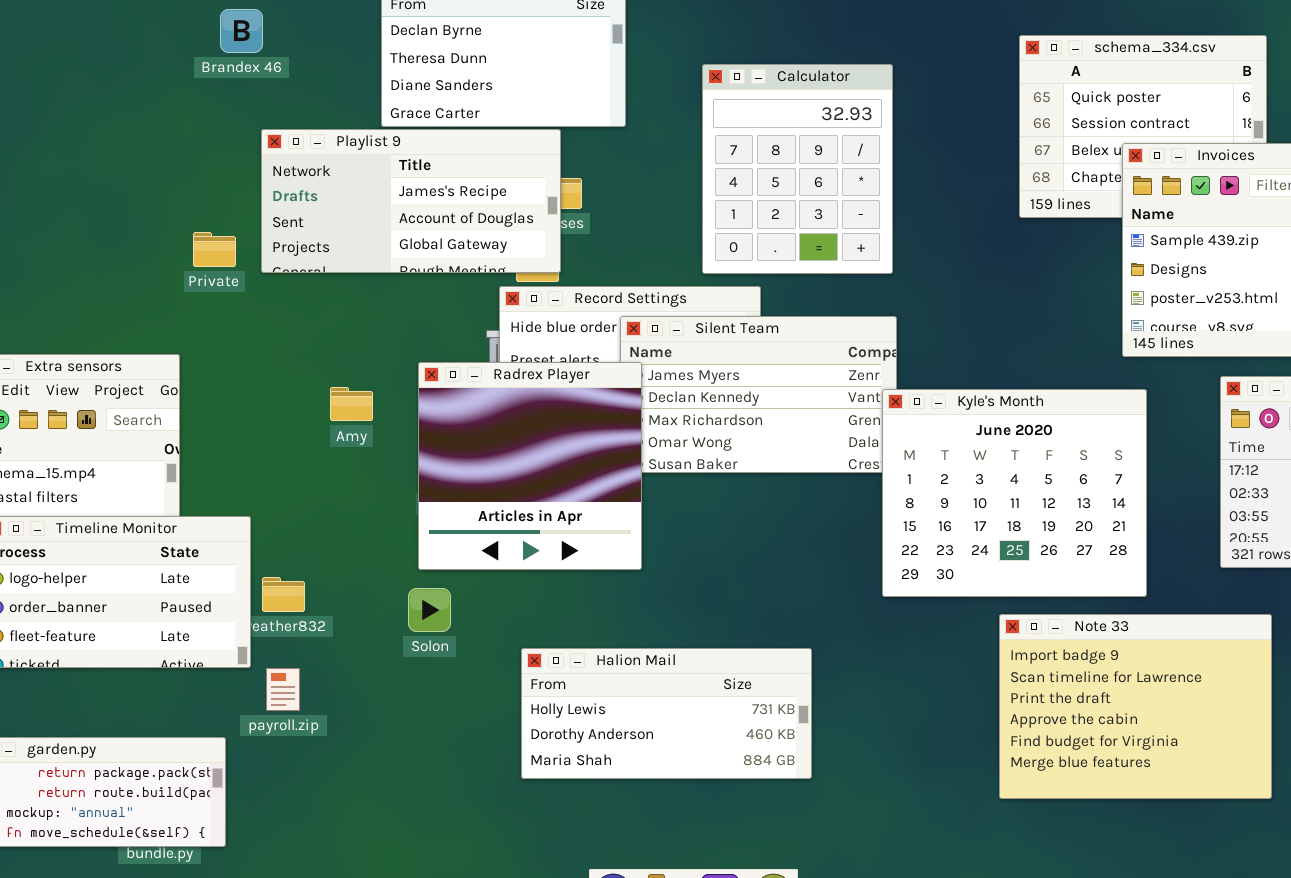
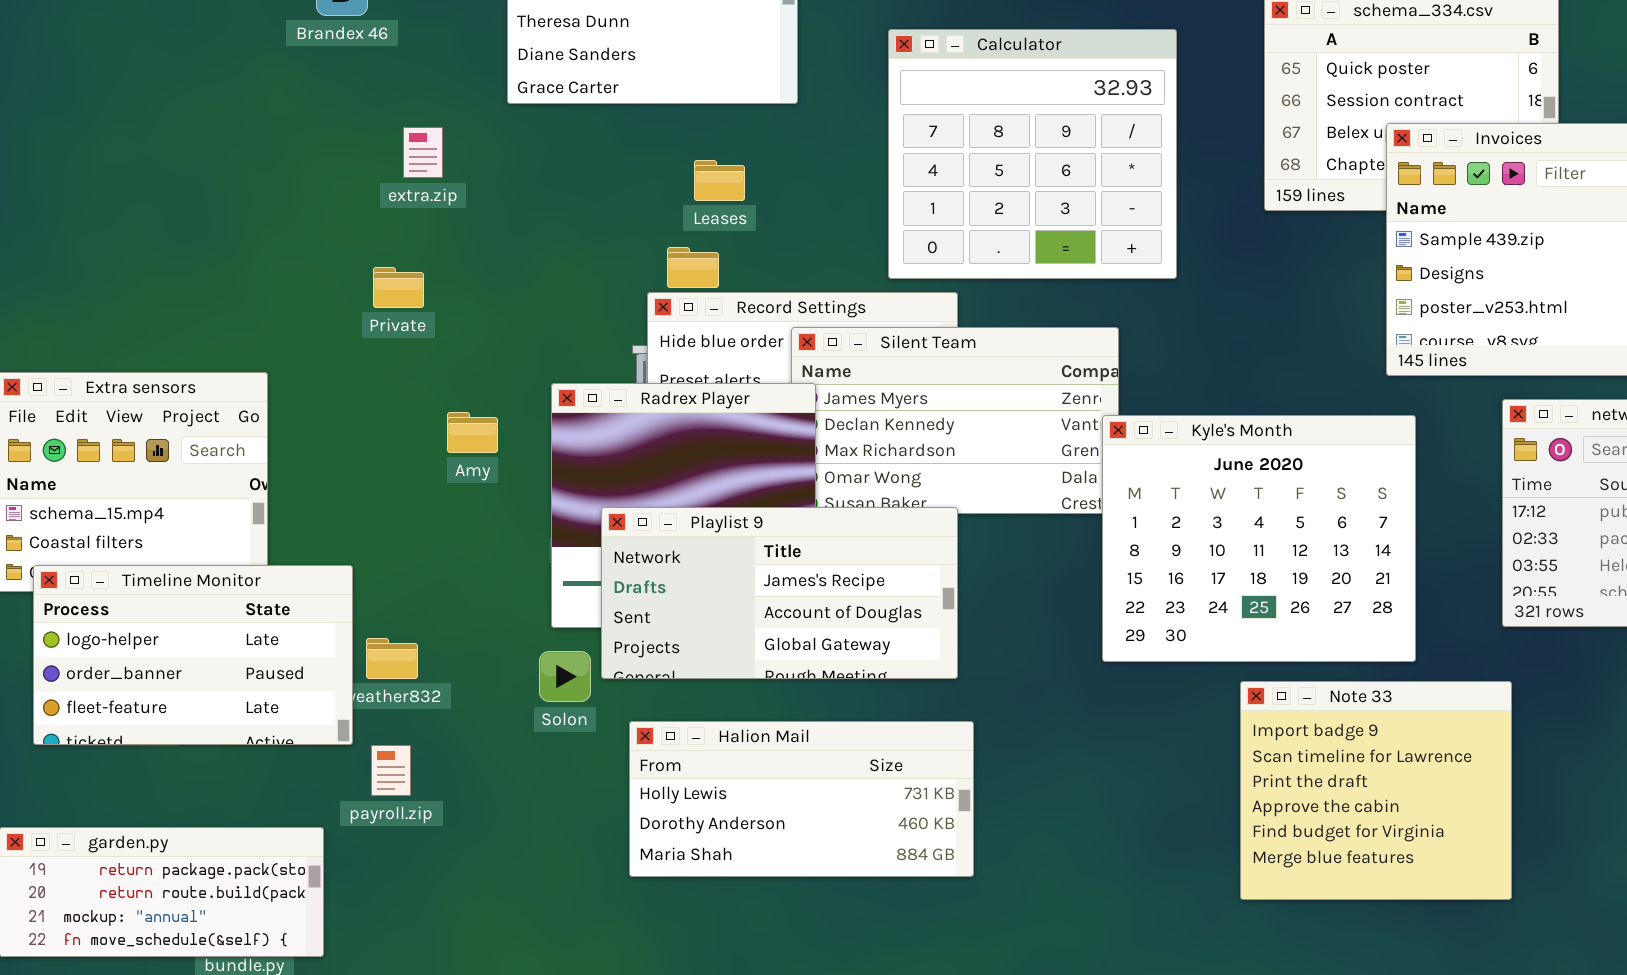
Calculator: [702,64,893,274] -> [888,29,1177,279], resized
Playlist 9: [261,129,561,273] -> [601,507,958,679], moved
Private: [193,232,236,267] -> [373,267,424,308], moved
Note 33: [999,614,1272,799] -> [1240,681,1512,900], resized
Halion Mail: [521,648,812,779] -> [629,721,974,877], moved

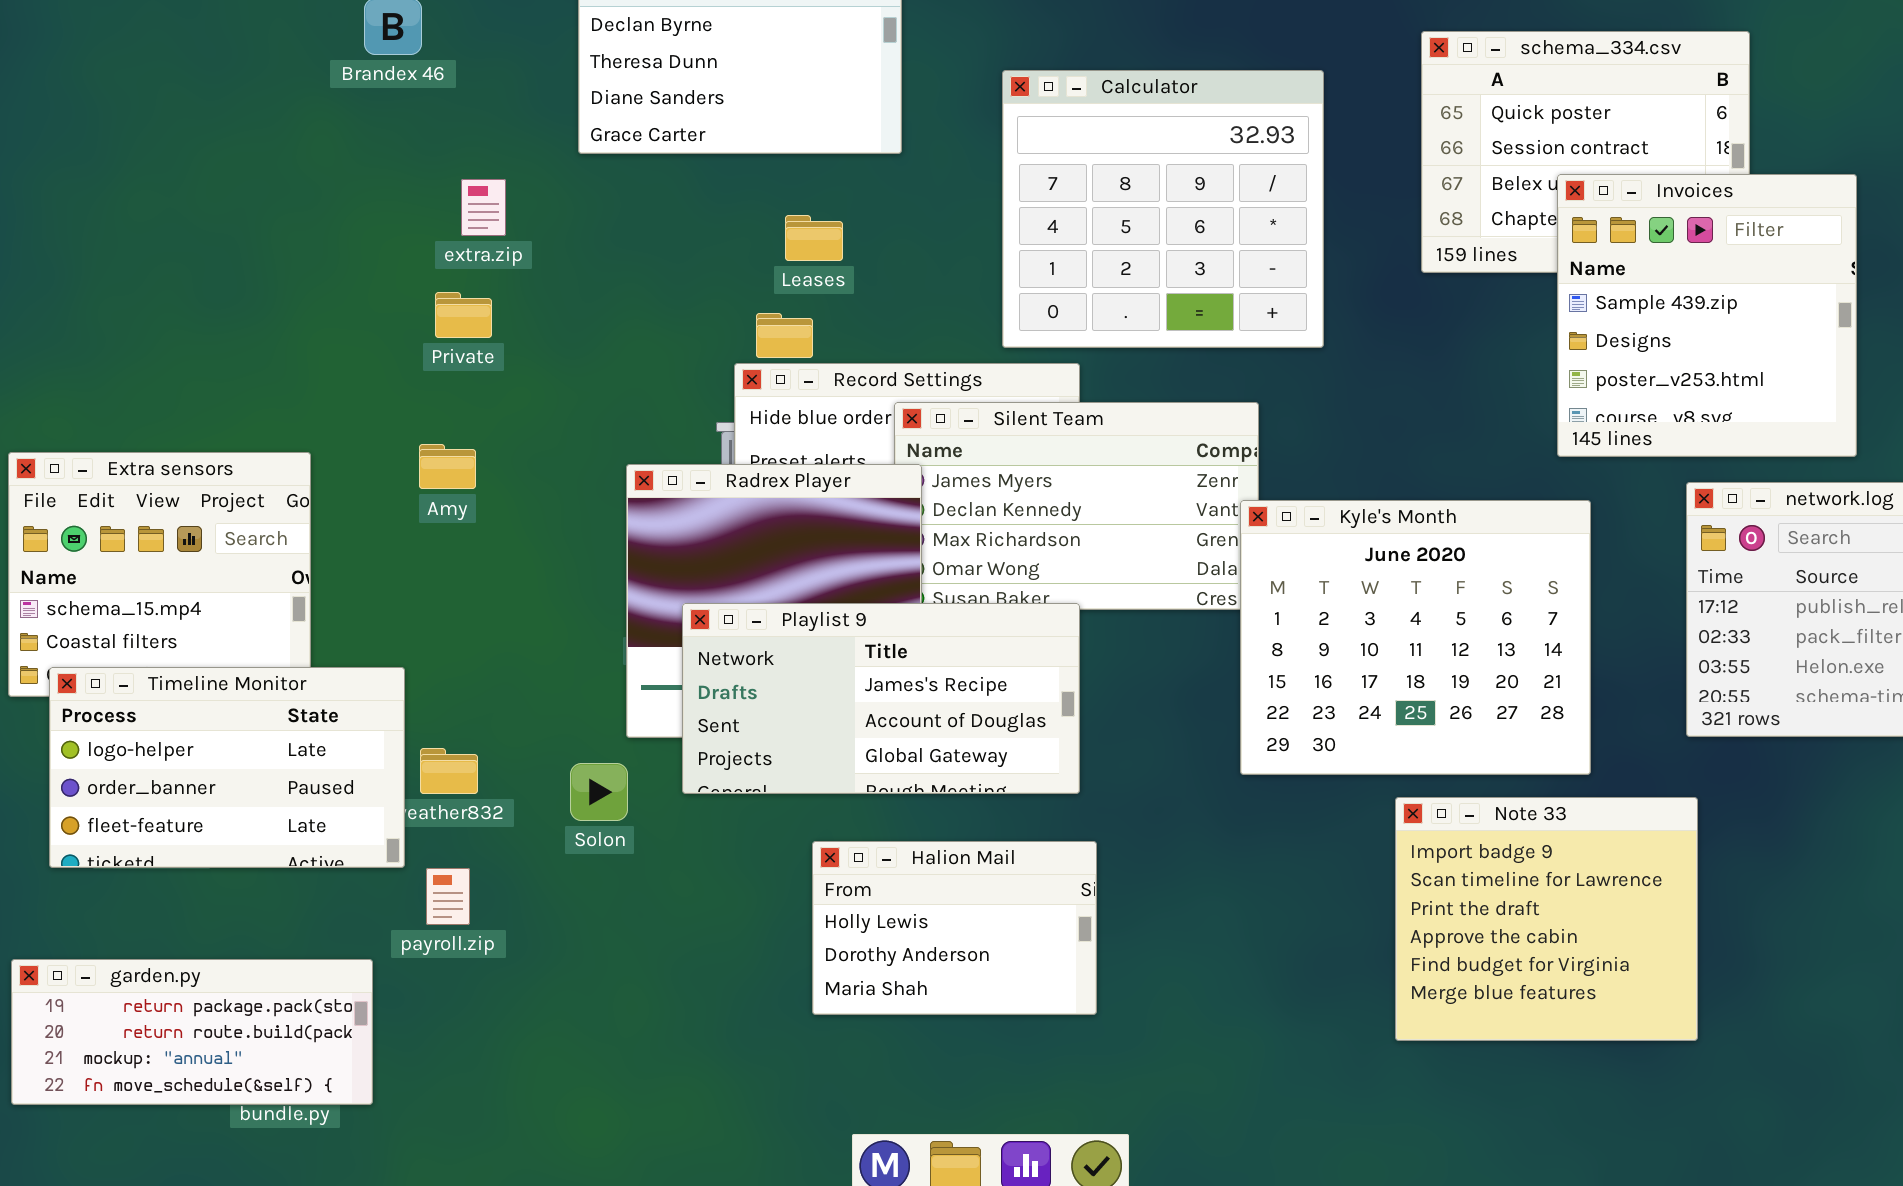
Private: [373,267,424,308] -> [435,292,492,338], moved
Amy: [447,412,498,453] -> [419,444,476,489], moved
Solon: [539,651,591,702] -> [570,763,628,821], moved
Halion Mail: [629,721,974,877] -> [812,841,1097,1015], resized

